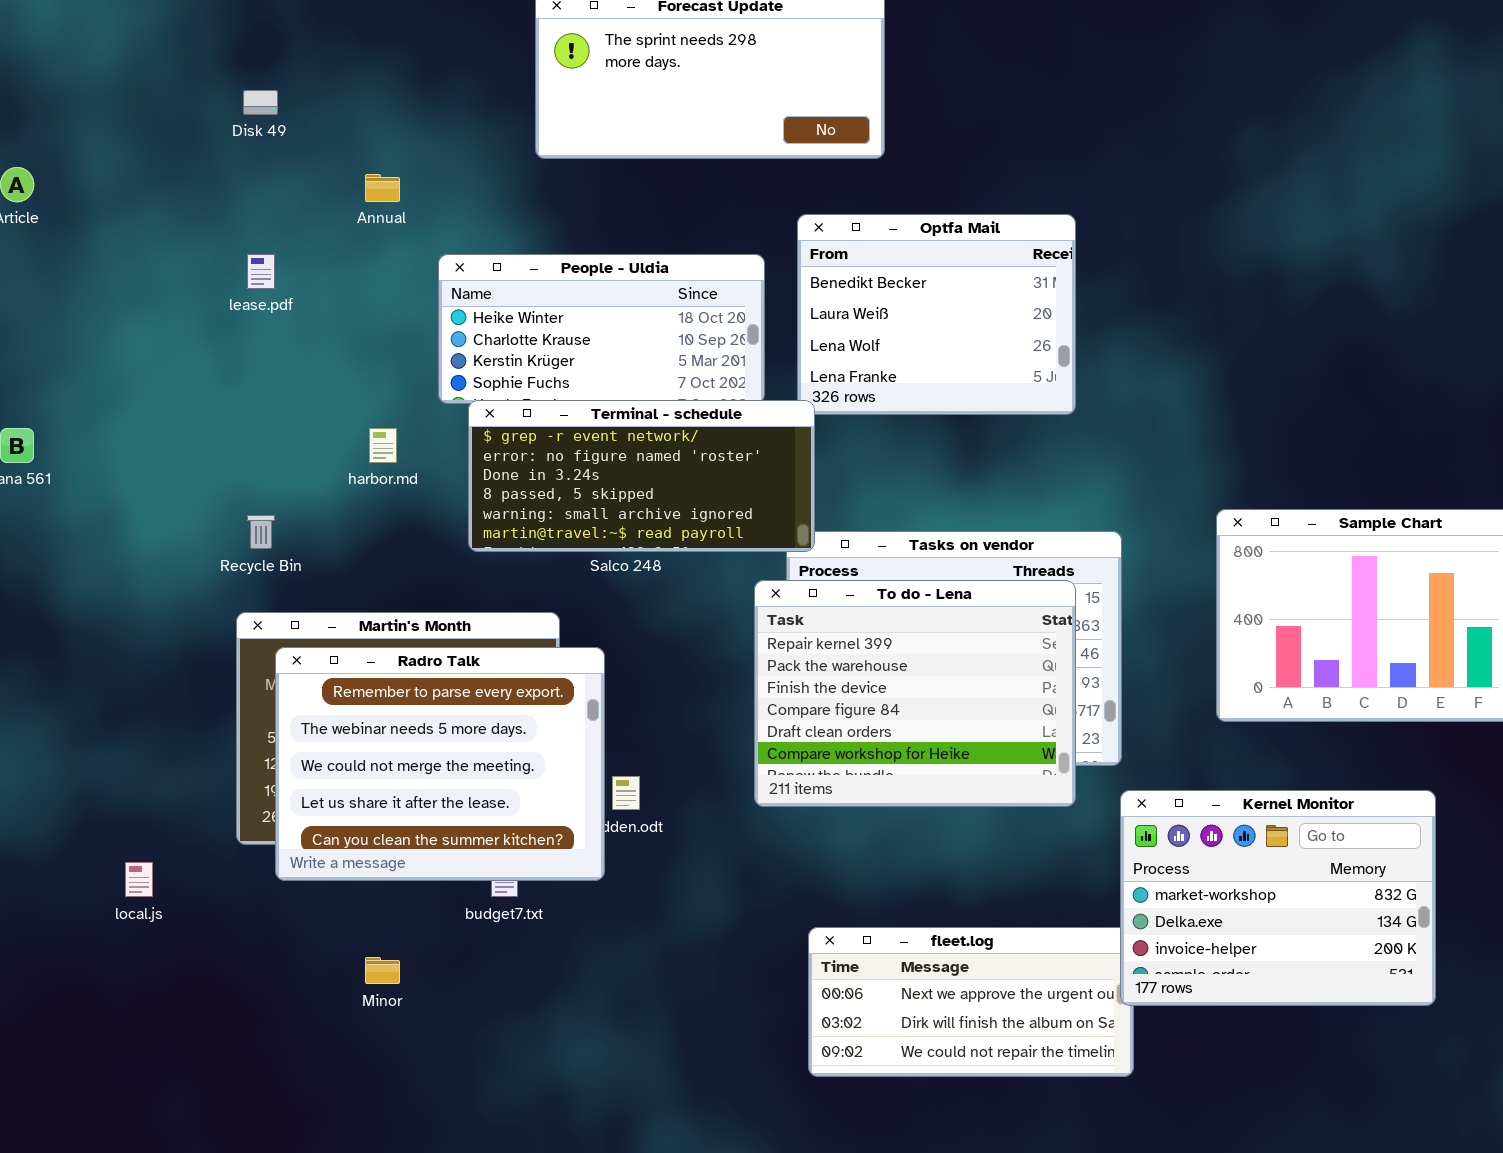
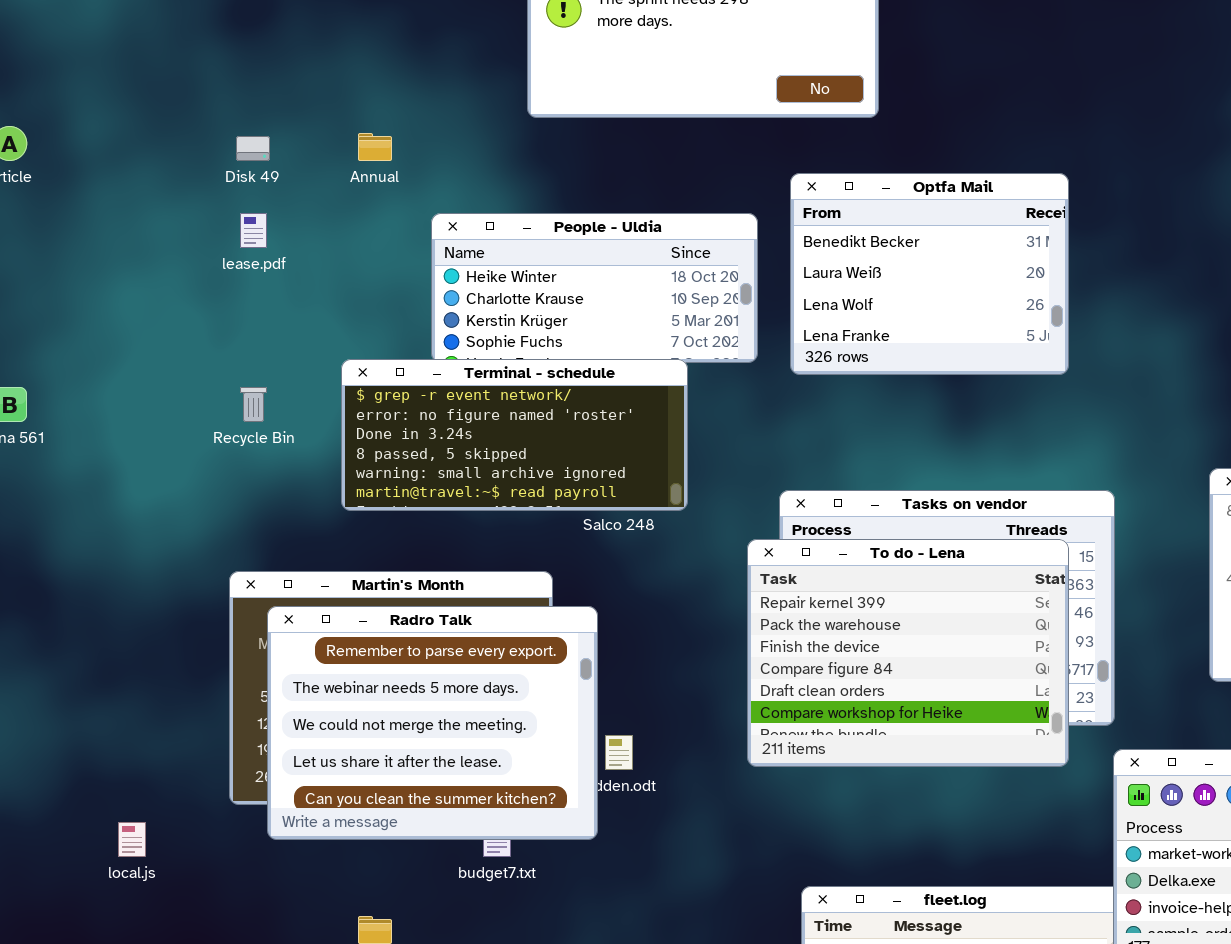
Disk 49: [243,90,278,115] -> [236,136,270,161], moved
Terminal - schedule: [468,400,815,552] -> [341,359,688,511], moved
Recycle Bin: [247,515,275,549] -> [240,387,267,422], moved

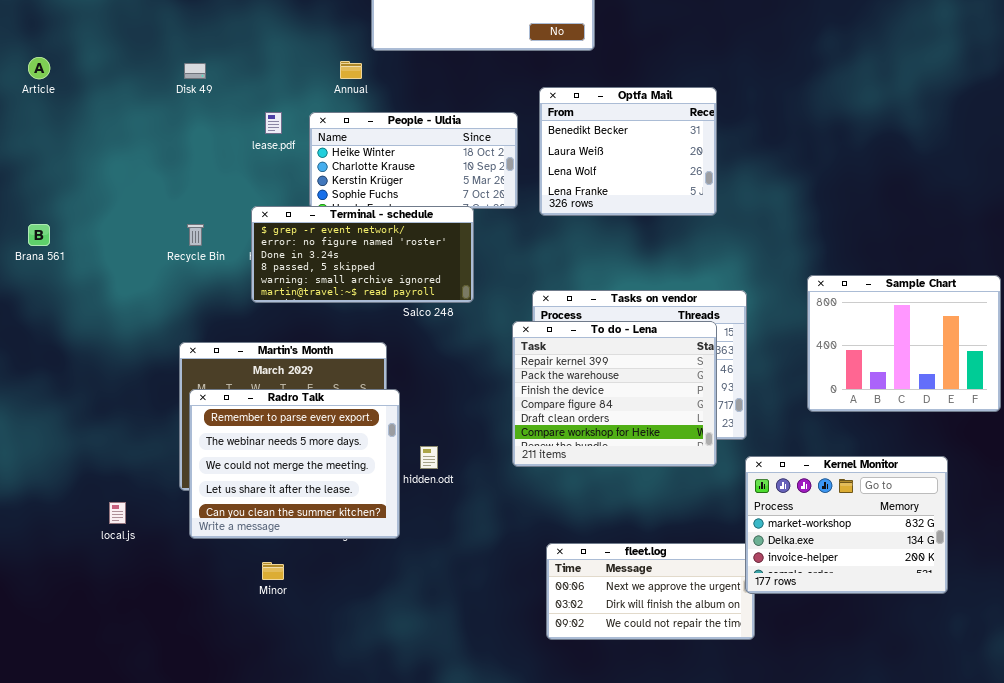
Annual: [358,133,392,161] -> [340,61,362,79], moved
lease.pdf: [240,213,267,248] -> [265,112,282,134], moved
Radro Talk: [267,606,598,840] -> [189,389,400,539], moved

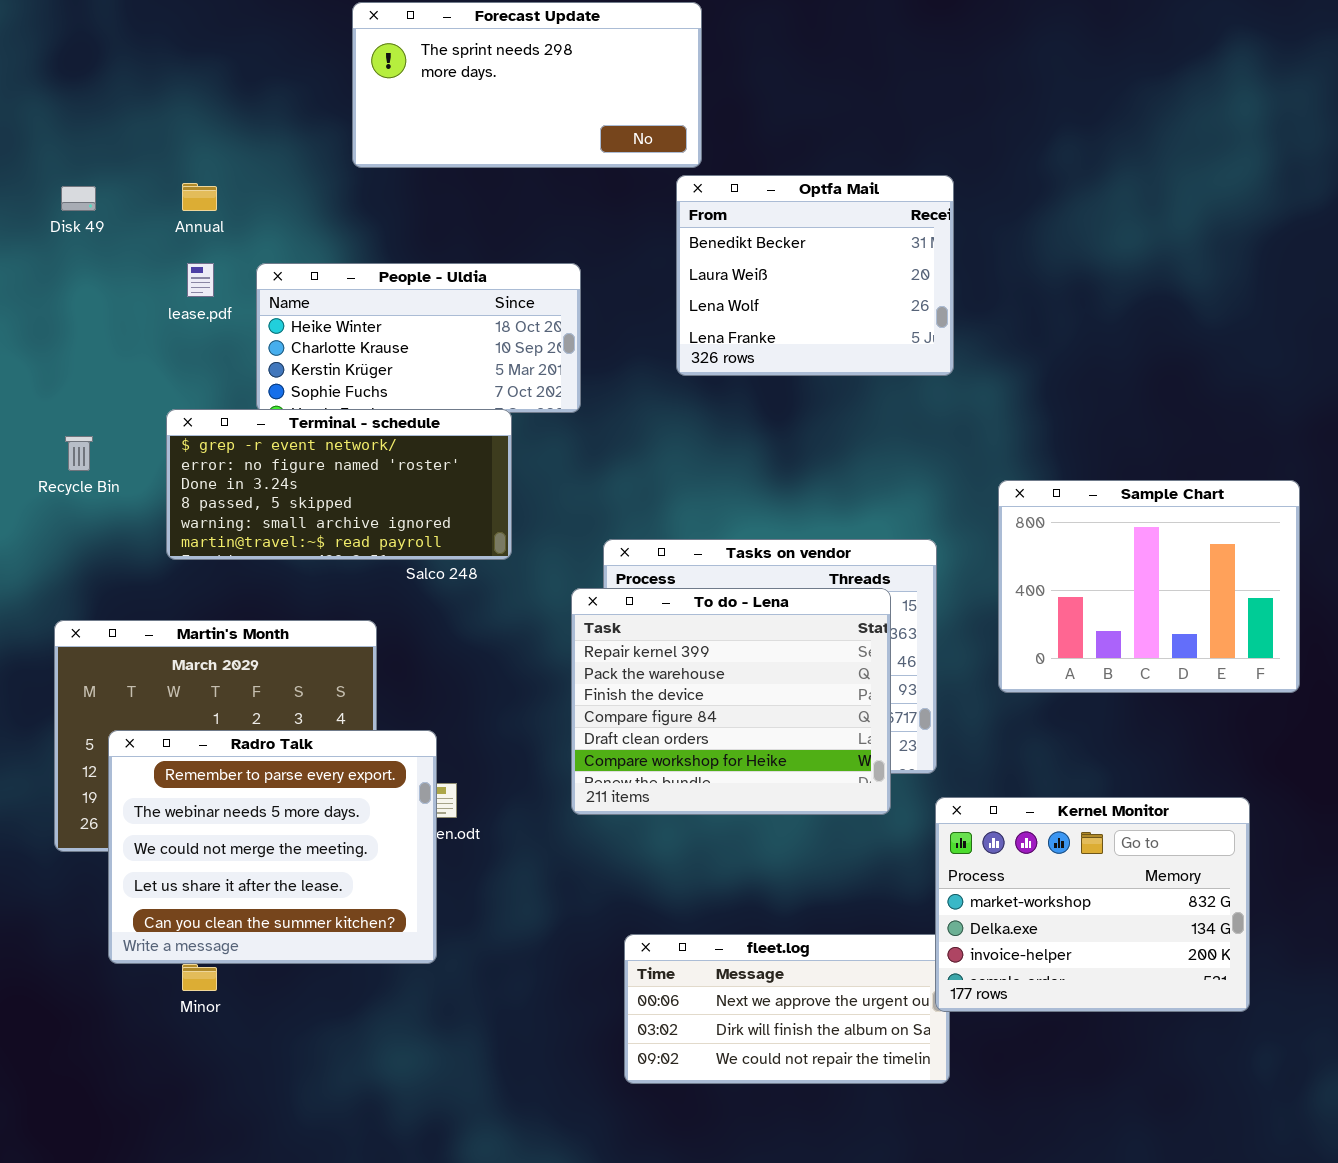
Annual: [340,61,362,79] -> [182,183,217,211], moved
Optfa Mail: [539,87,717,216] -> [676,175,954,376], moved
Sample Chart: [807,275,1001,412] -> [998,480,1300,693], moved
Radro Talk: [189,389,400,539] -> [108,730,437,964], moved

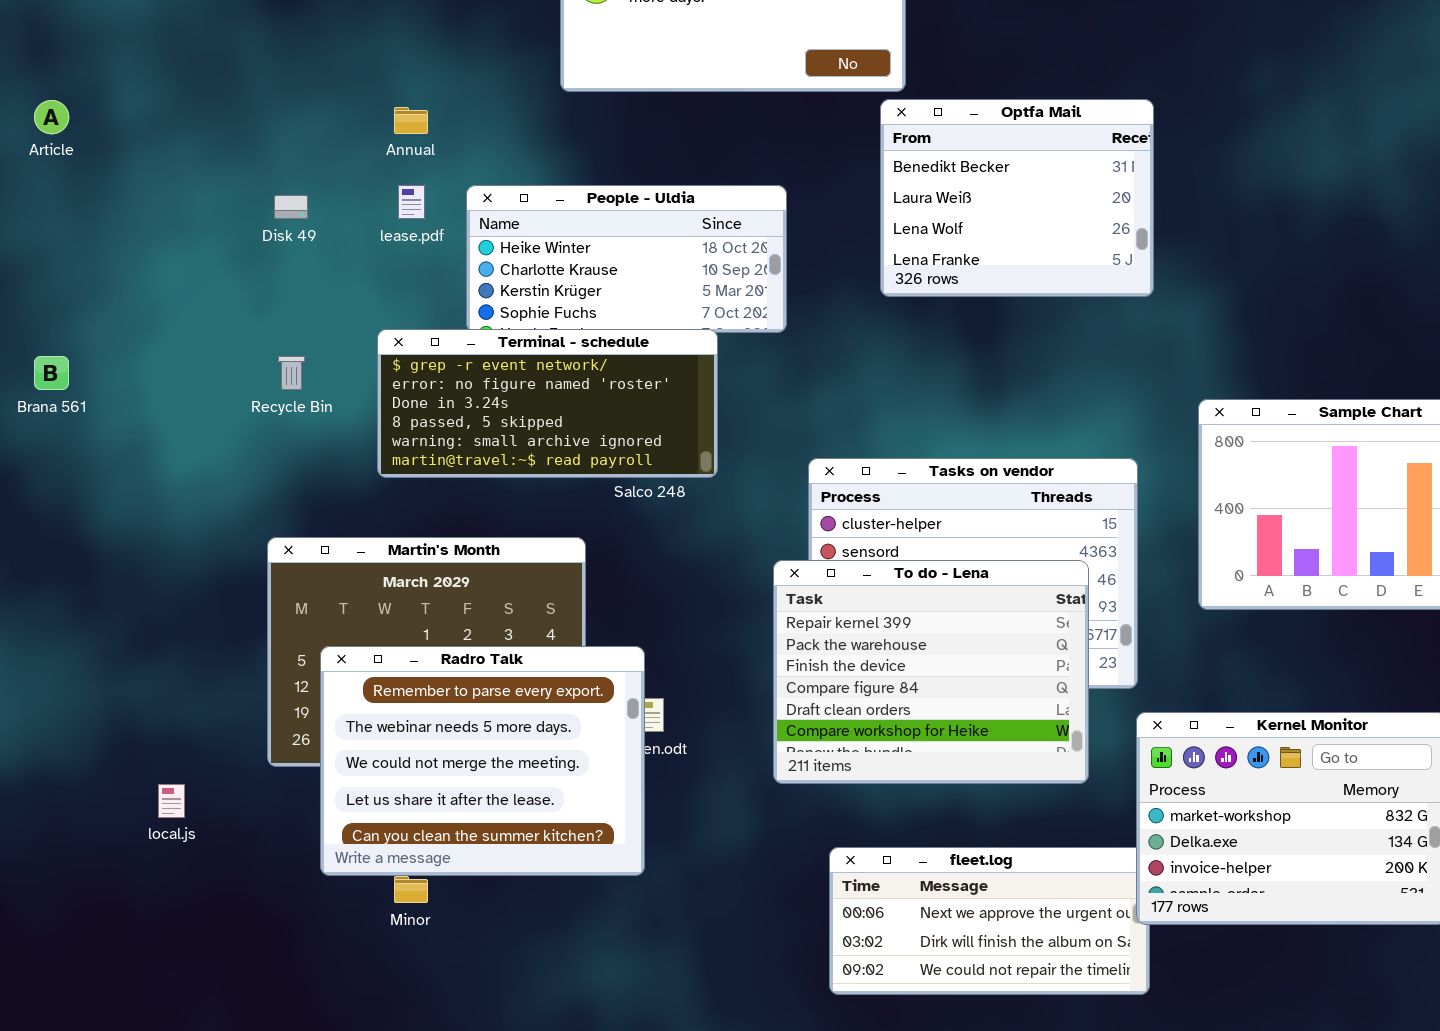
Disk 49: [61,186,96,211] -> [274,195,308,219], moved
To do - Lena: [571,588,891,815] -> [773,560,1089,784], moved

